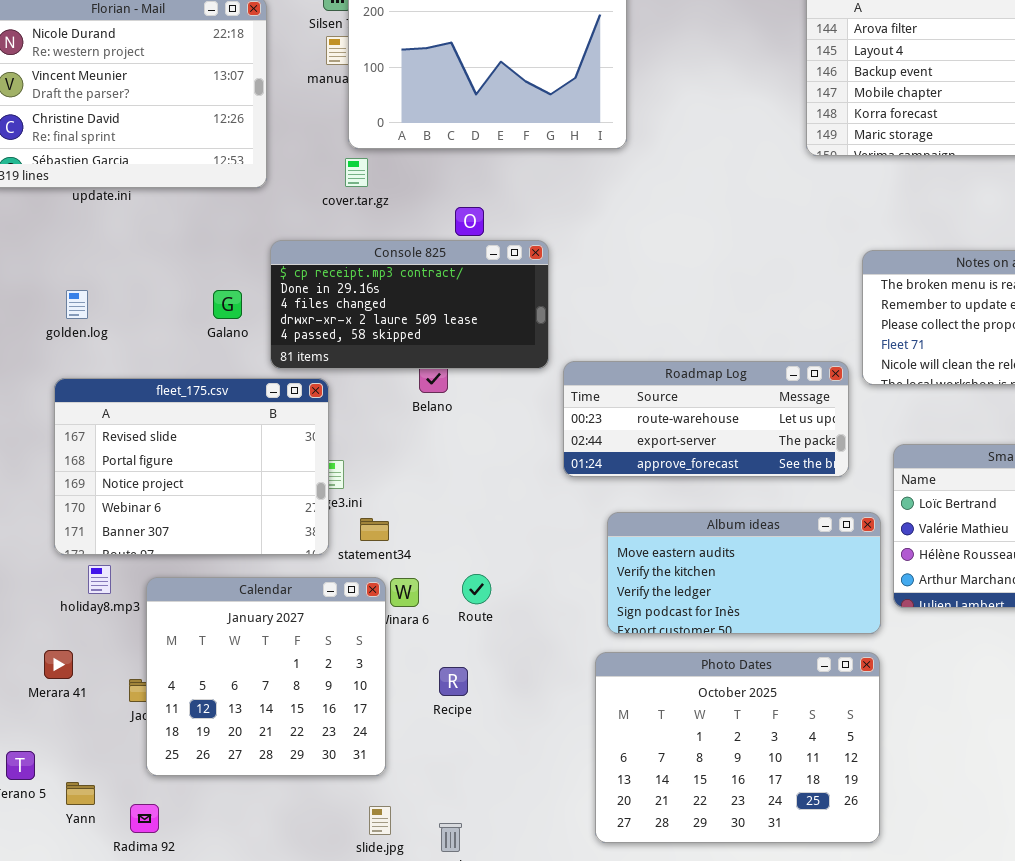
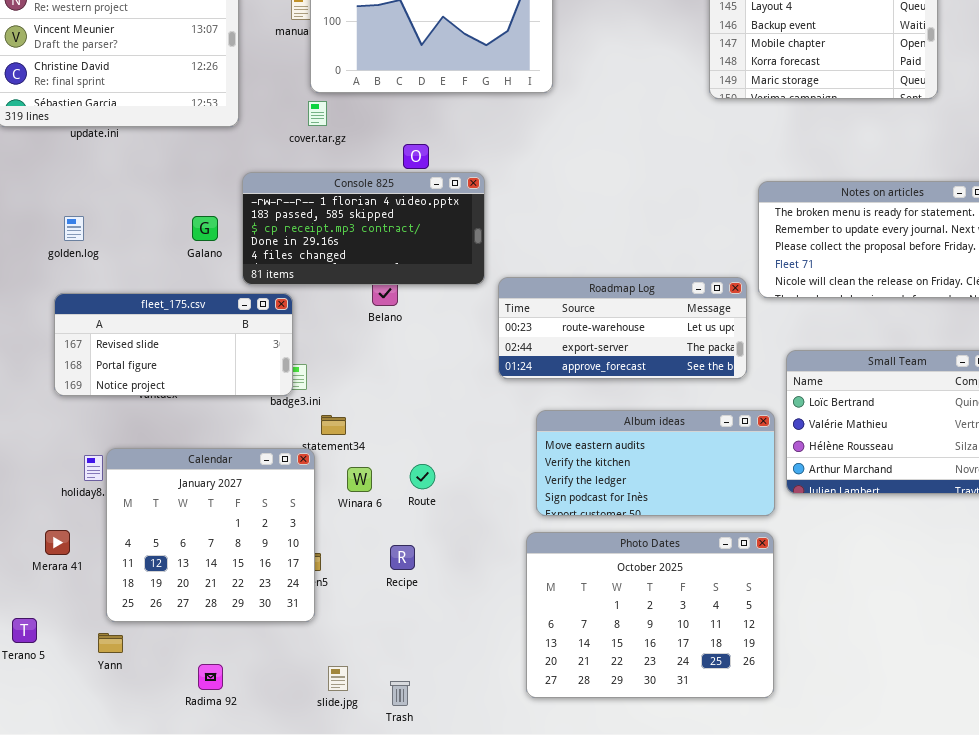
Console 825: [270,240,549,369] -> [242,172,485,285], scrolled up 2 rows
fleet_175.csv: [54,378,329,555] -> [54,293,293,396], resized
Calendar: [146,577,386,776] -> [106,448,315,622], moved
Yann: [66,782,95,805] -> [98,633,123,653], moved
Radima 92: [130,804,159,833] -> [198,664,223,690], moved

